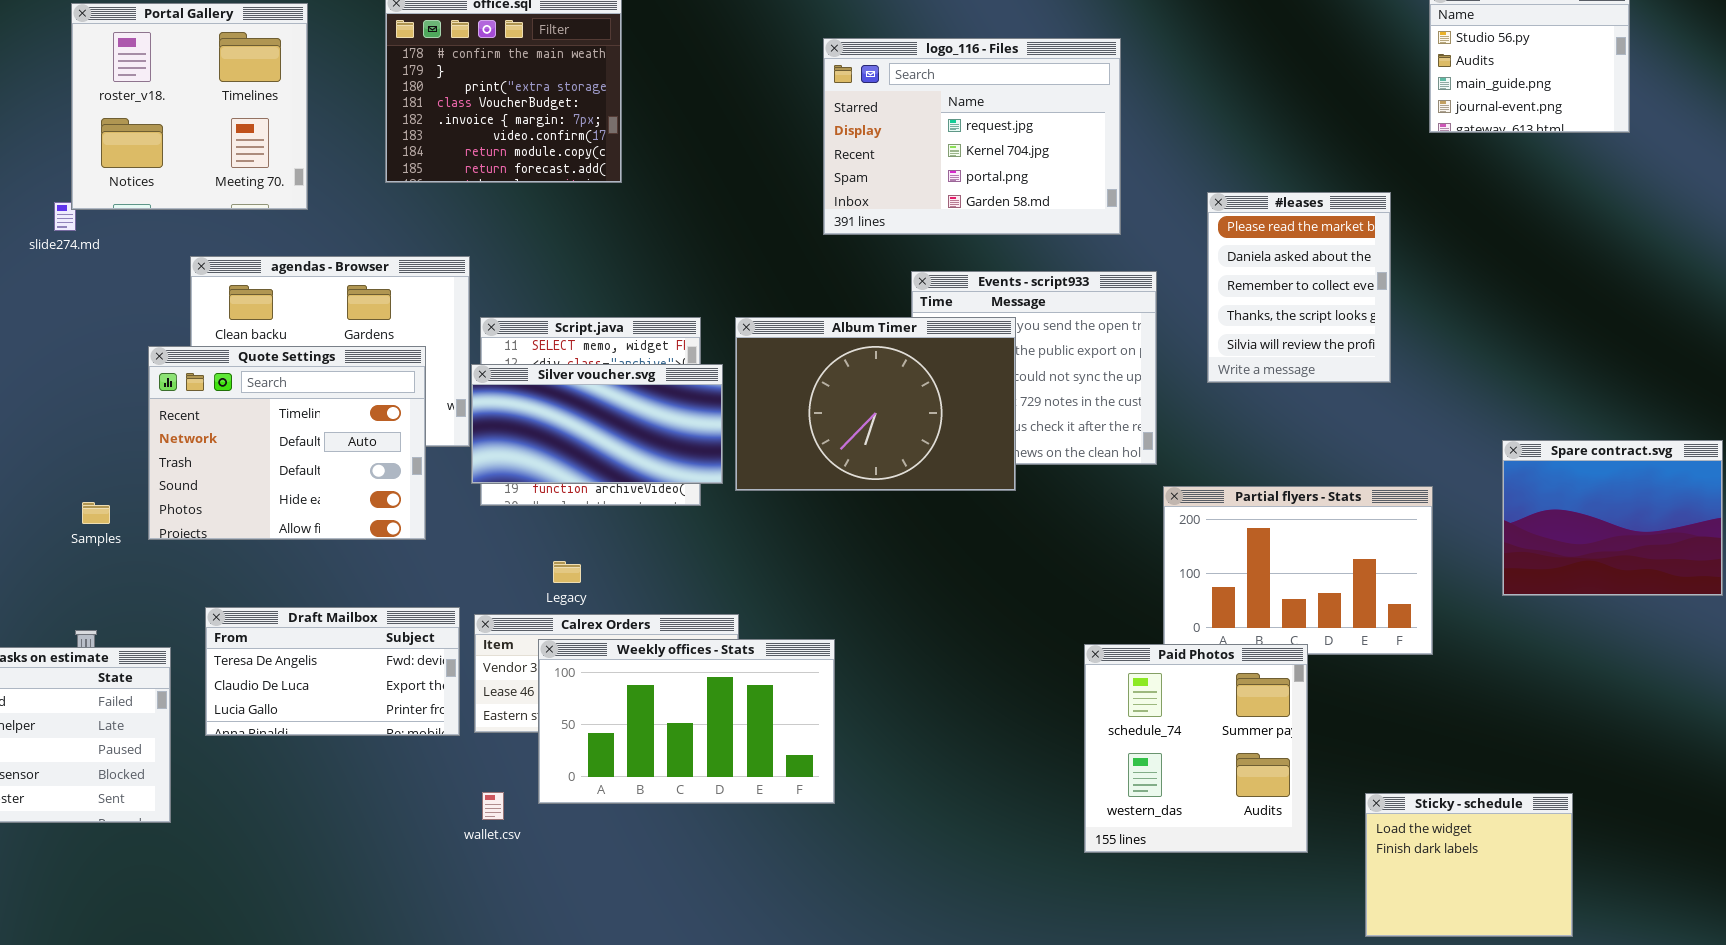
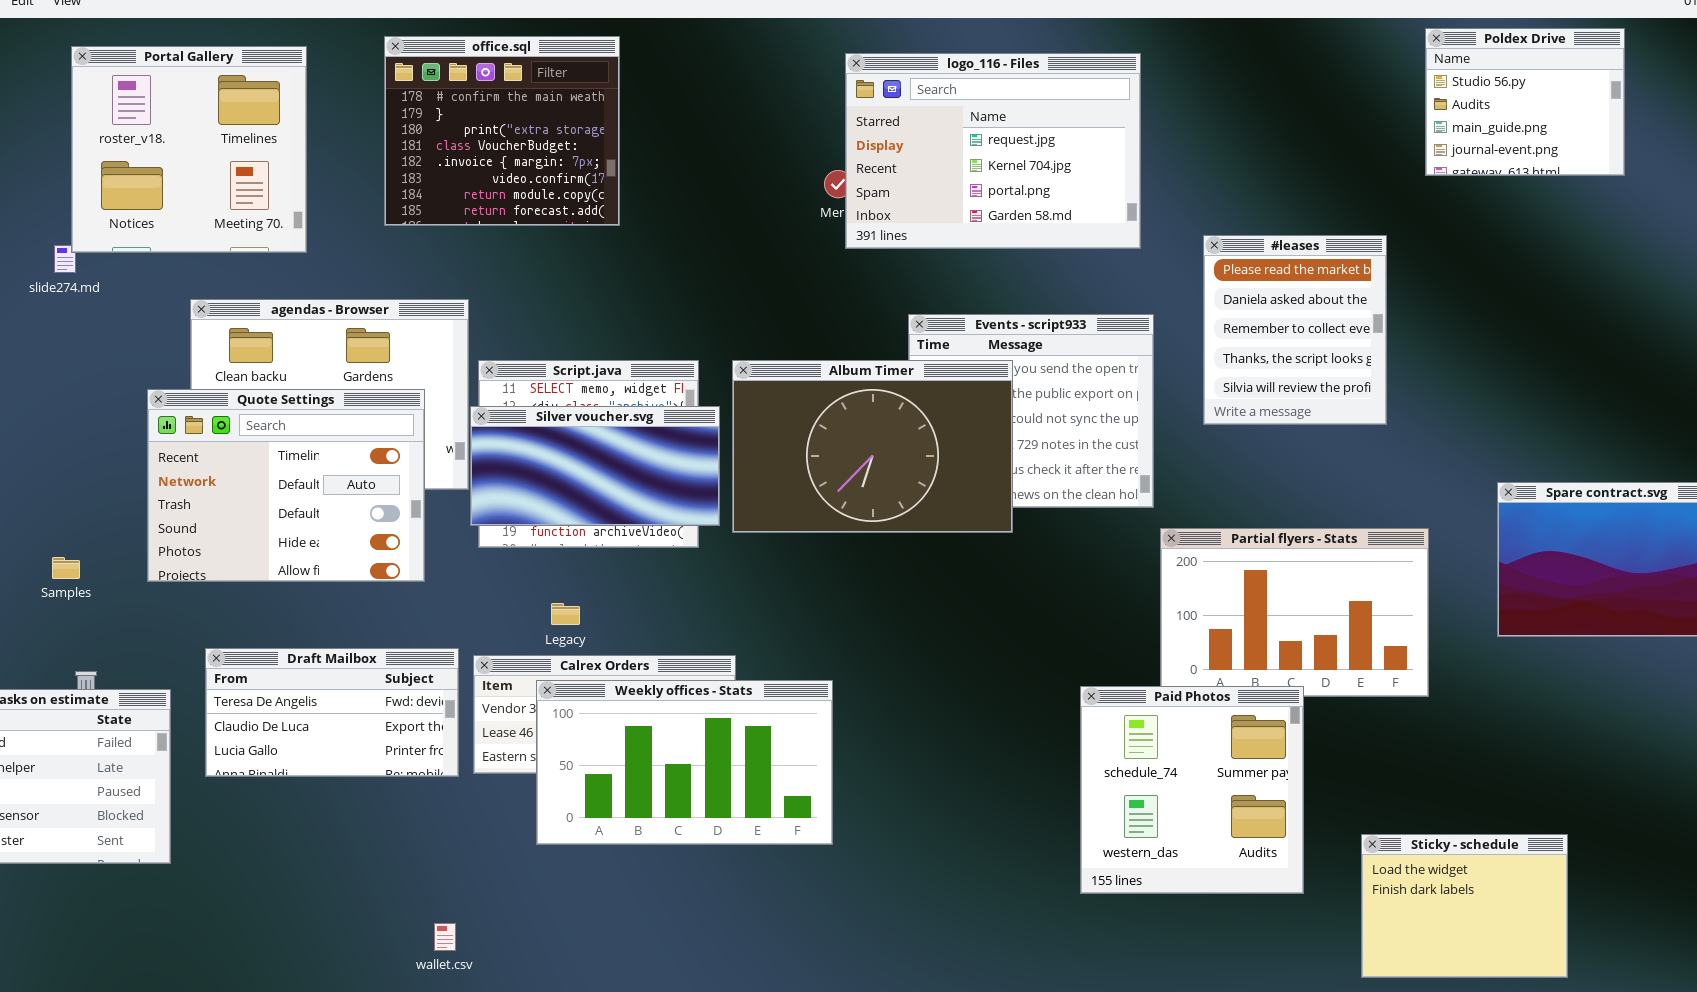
logo_116 - Files: [823,38,1121,235] -> [845,53,1141,249], moved
Samples: [82,502,110,524] -> [52,557,80,579], moved
wallet.csv: [482,792,504,820] -> [434,923,456,951], moved

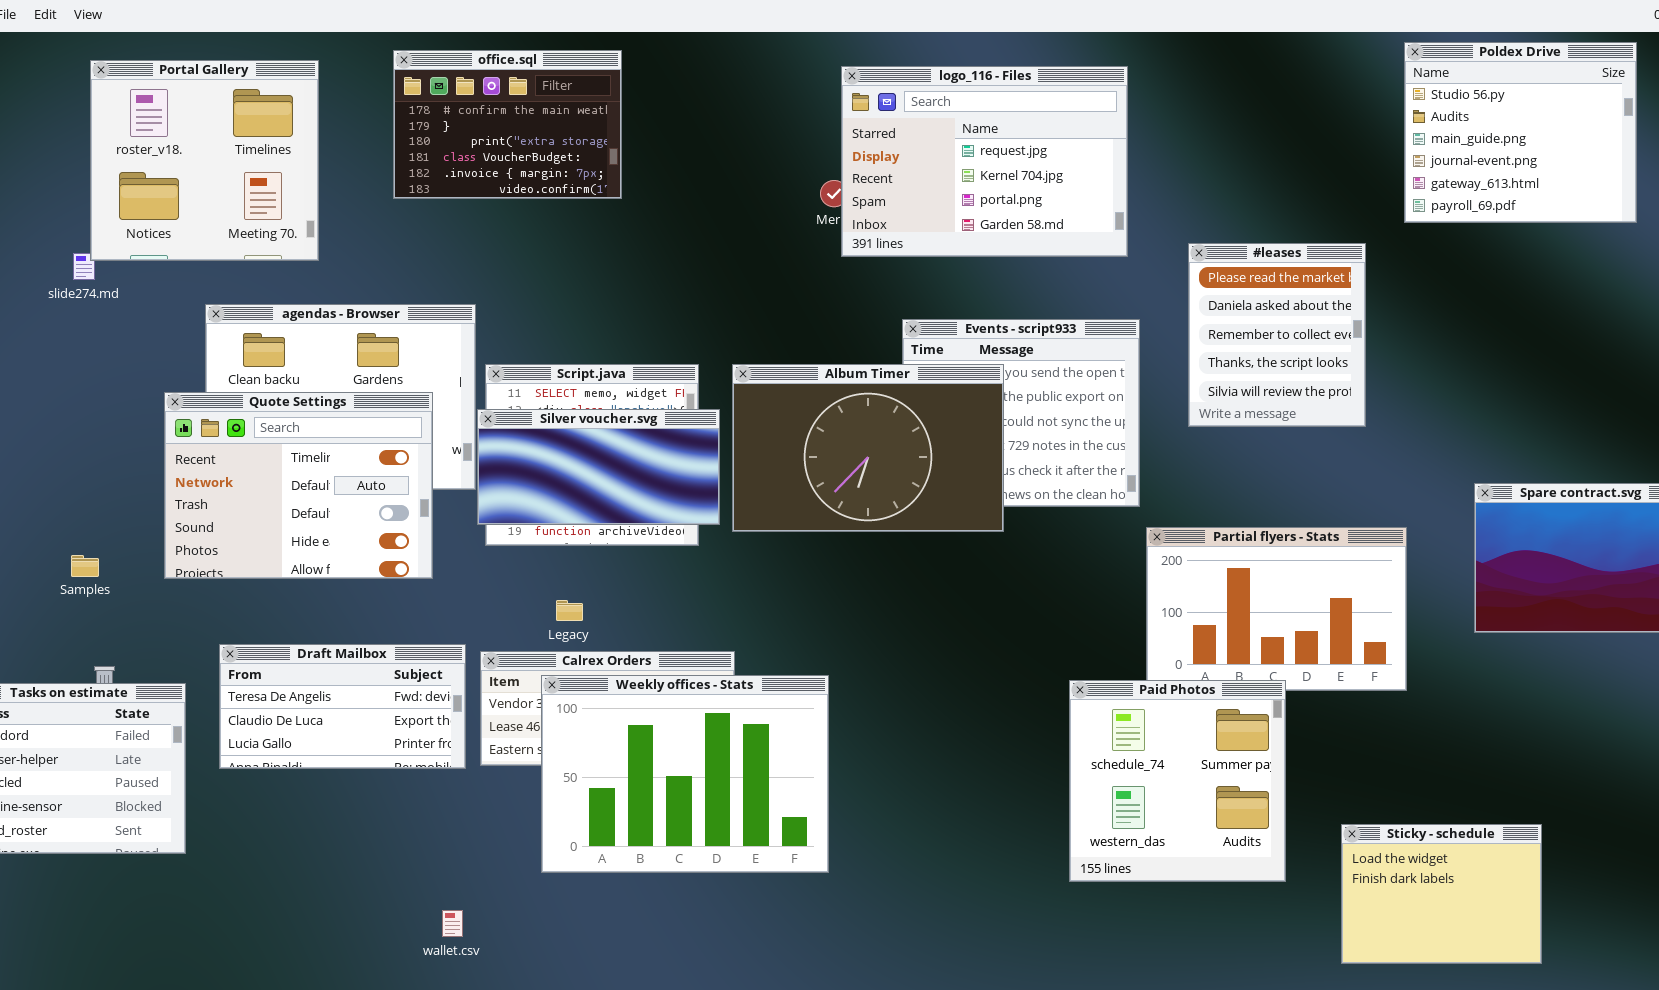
Poldex Drive: [1425,28,1625,176] -> [1404,42,1637,223], resized
office.sql: [384,36,620,226] -> [393,50,622,199], resized
Weekly offices - Stats: [536,680,833,845] -> [541,675,829,873], resized

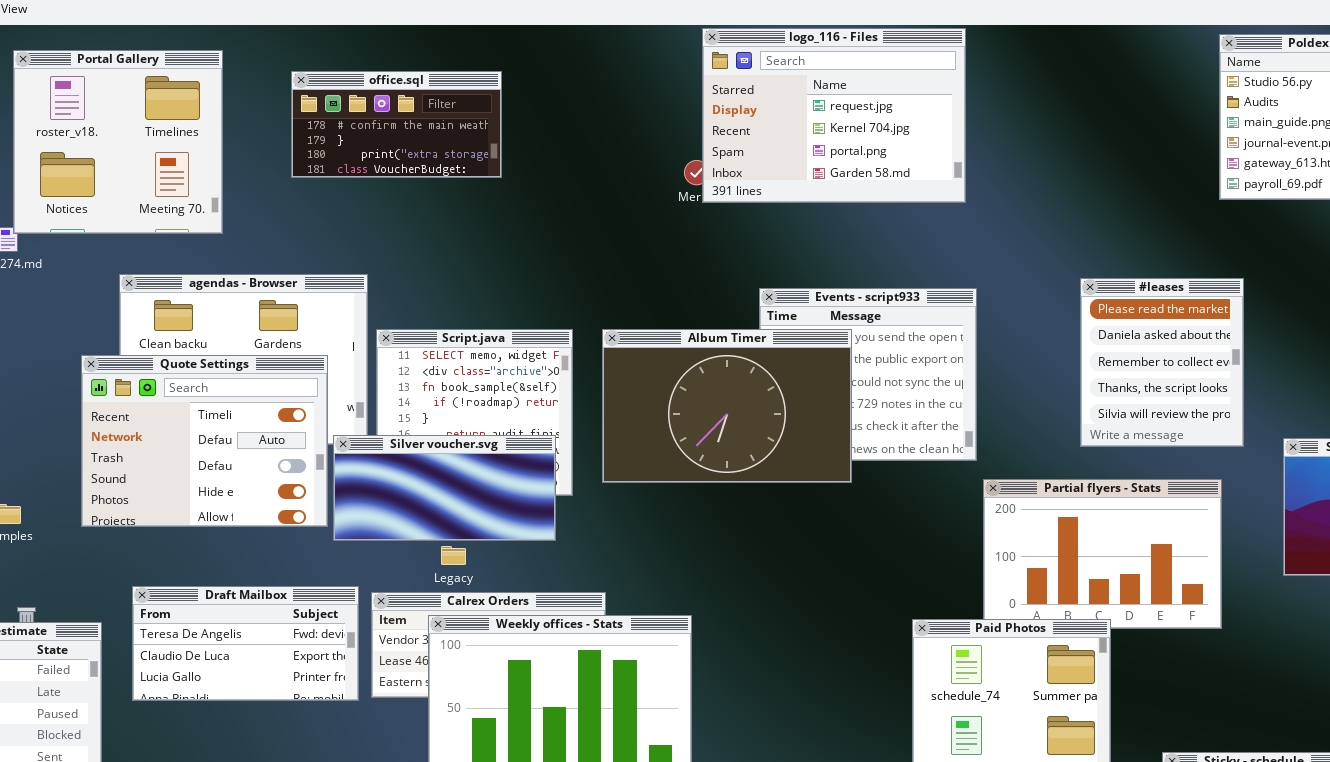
office.sql: [393,50,622,199] -> [291,71,502,178], resized
logo_116 - Files: [841,66,1128,257] -> [702,28,966,203], moved
#leases: [1188,243,1366,427] -> [1080,278,1244,447], moved
Silver voucher.svg: [477,409,720,525] -> [333,435,556,541], moved

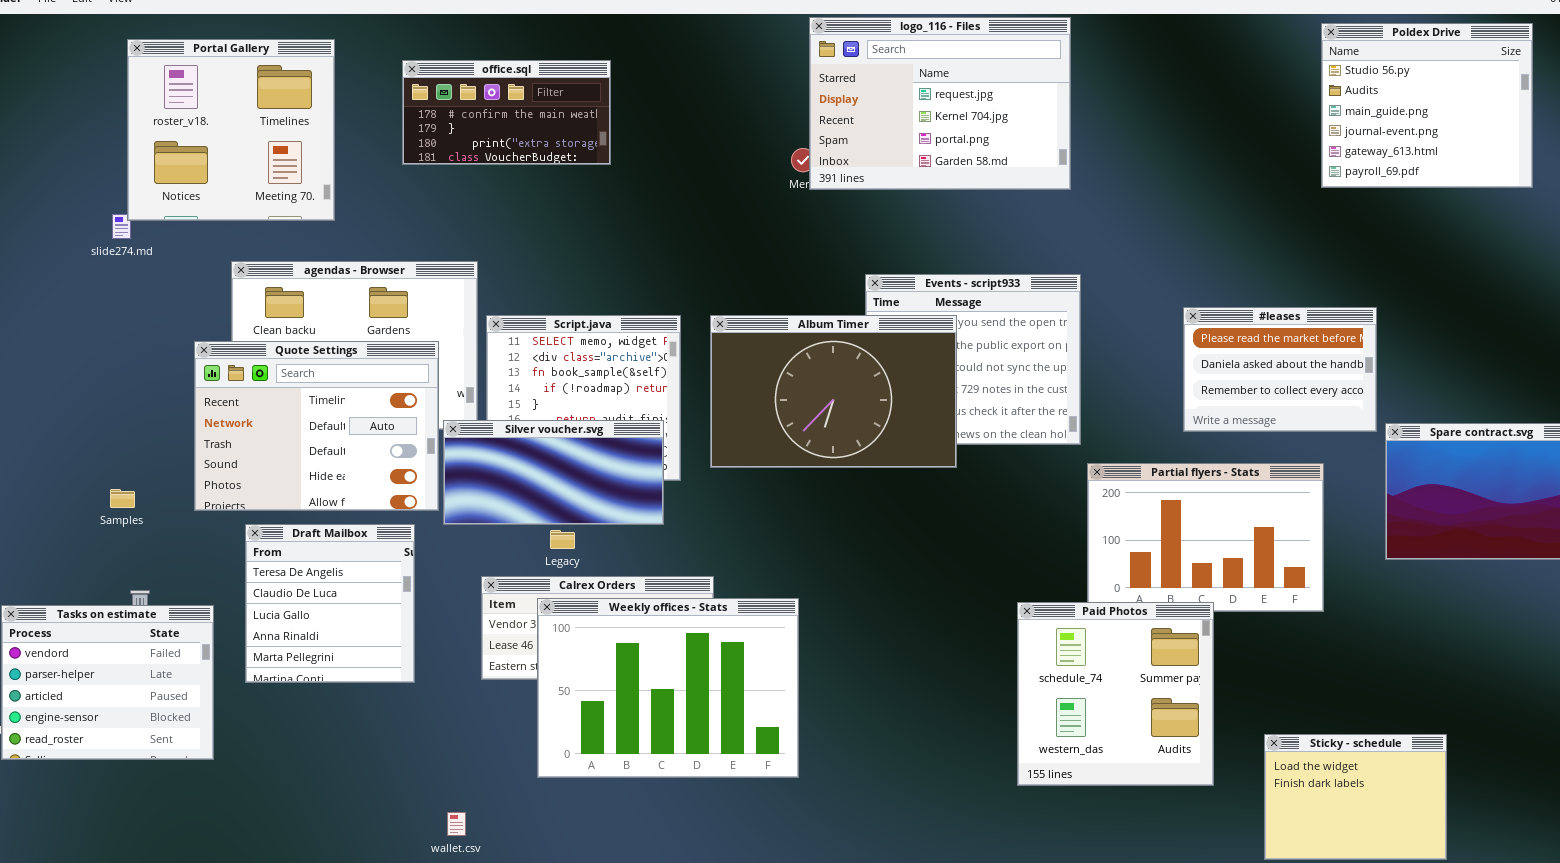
#leases: [1080,278,1244,447] -> [1183,307,1377,432], resized
Draft Mailbox: [132,586,359,701] -> [245,524,415,683], resized

